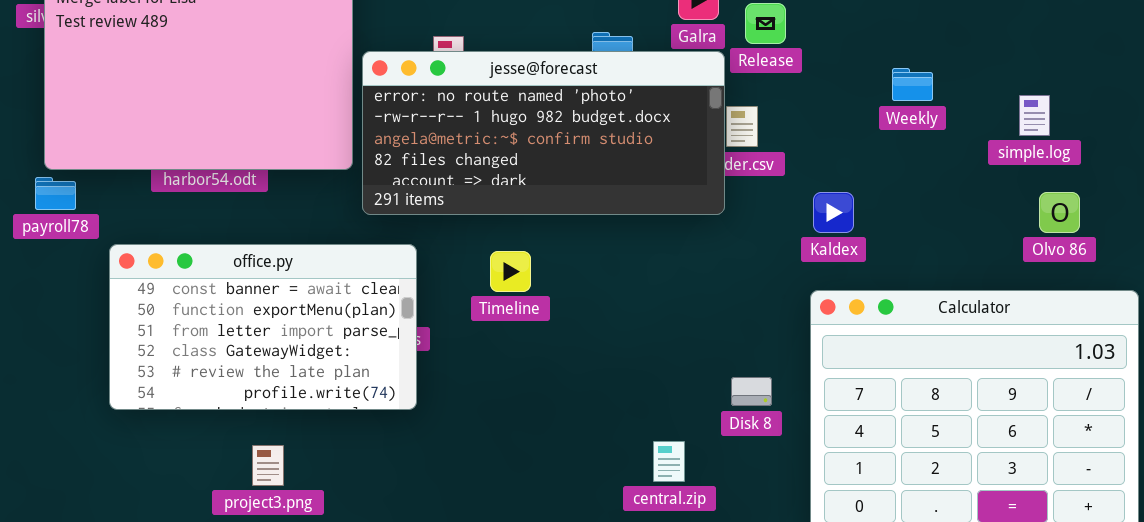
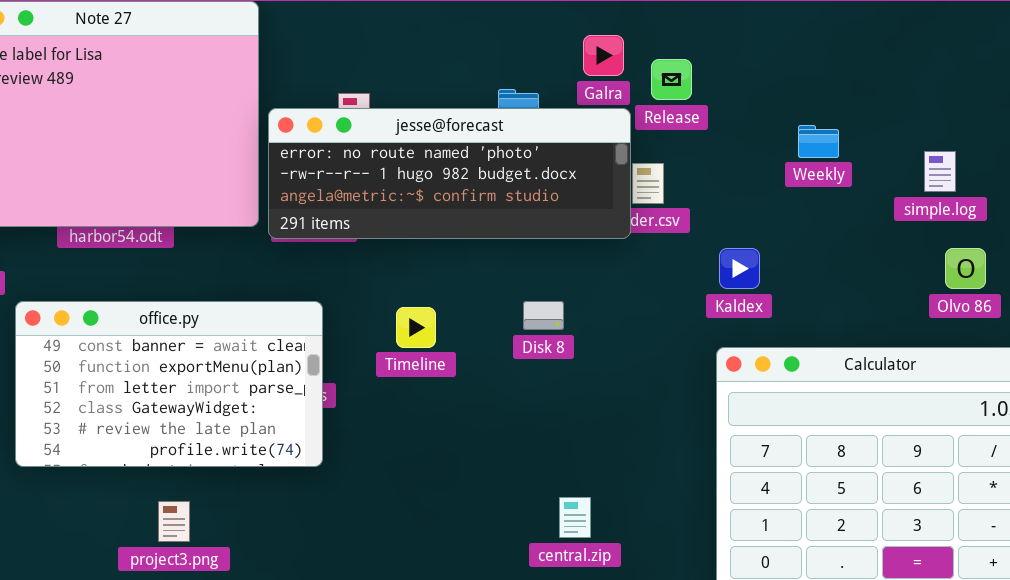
jesse@forecast: [362,51,725,215] -> [268,108,631,239], resized
Disk 8: [731,377,772,406] -> [523,301,564,330], moved

